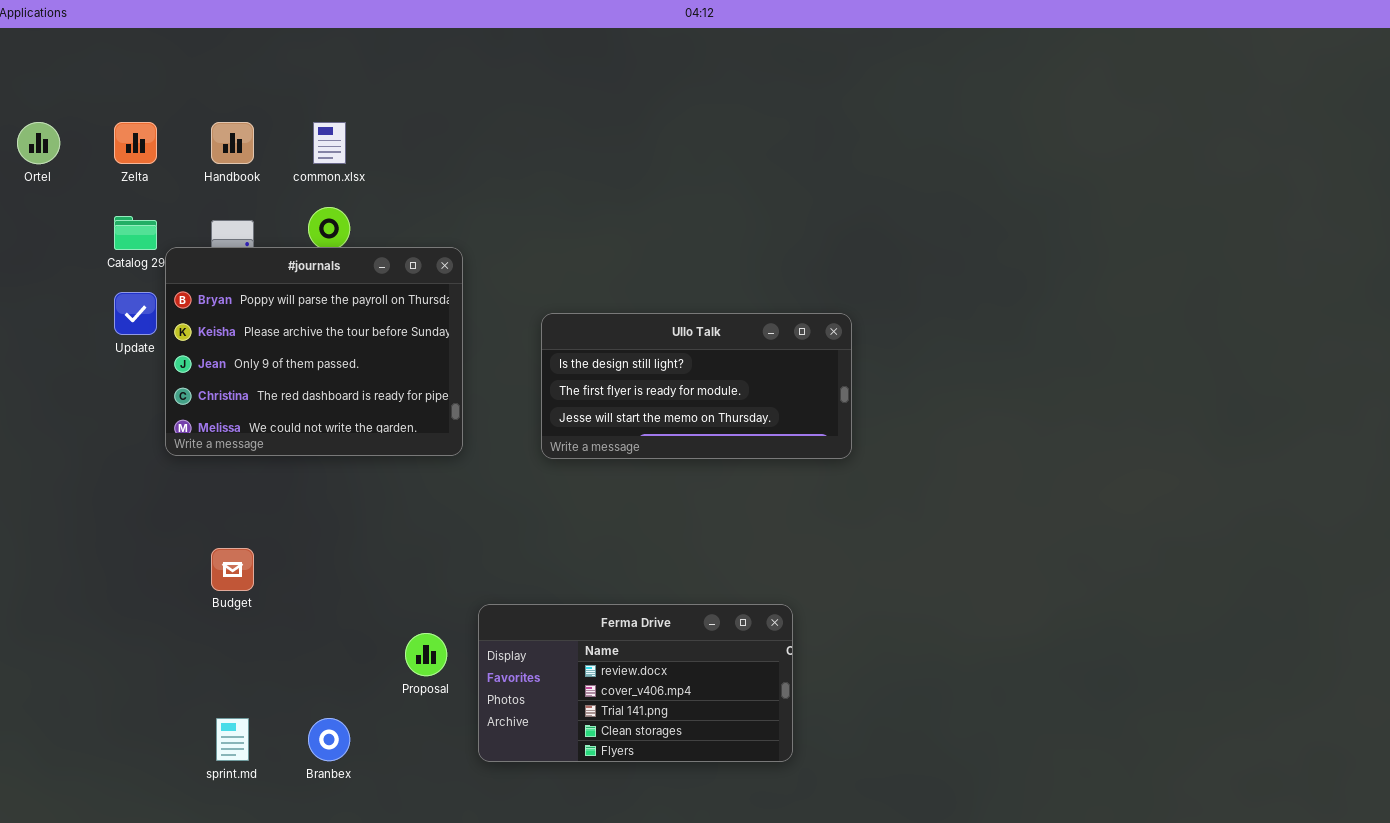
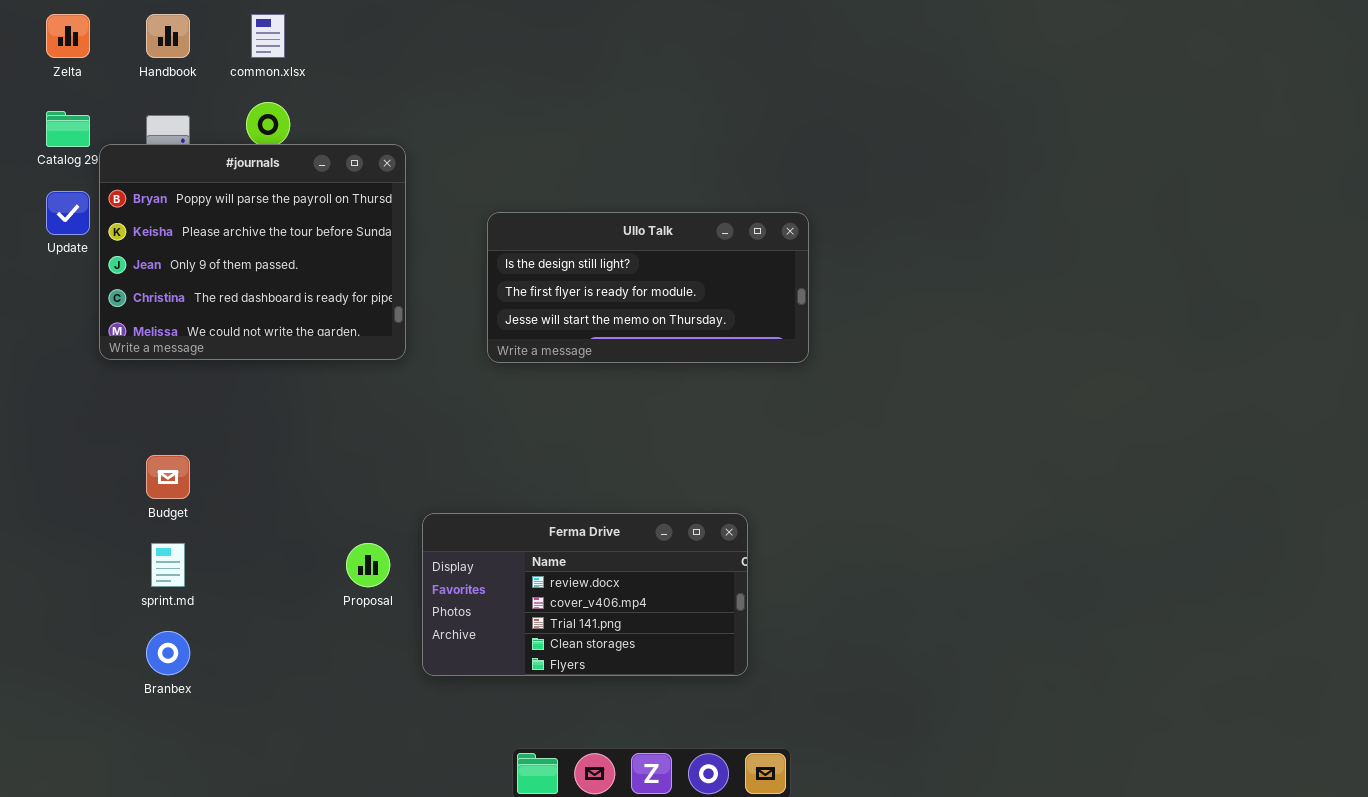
sprint.md: [216,718,249,761] -> [151,543,185,587], moved
Branbex: [308,718,350,761] -> [146,631,190,675], moved

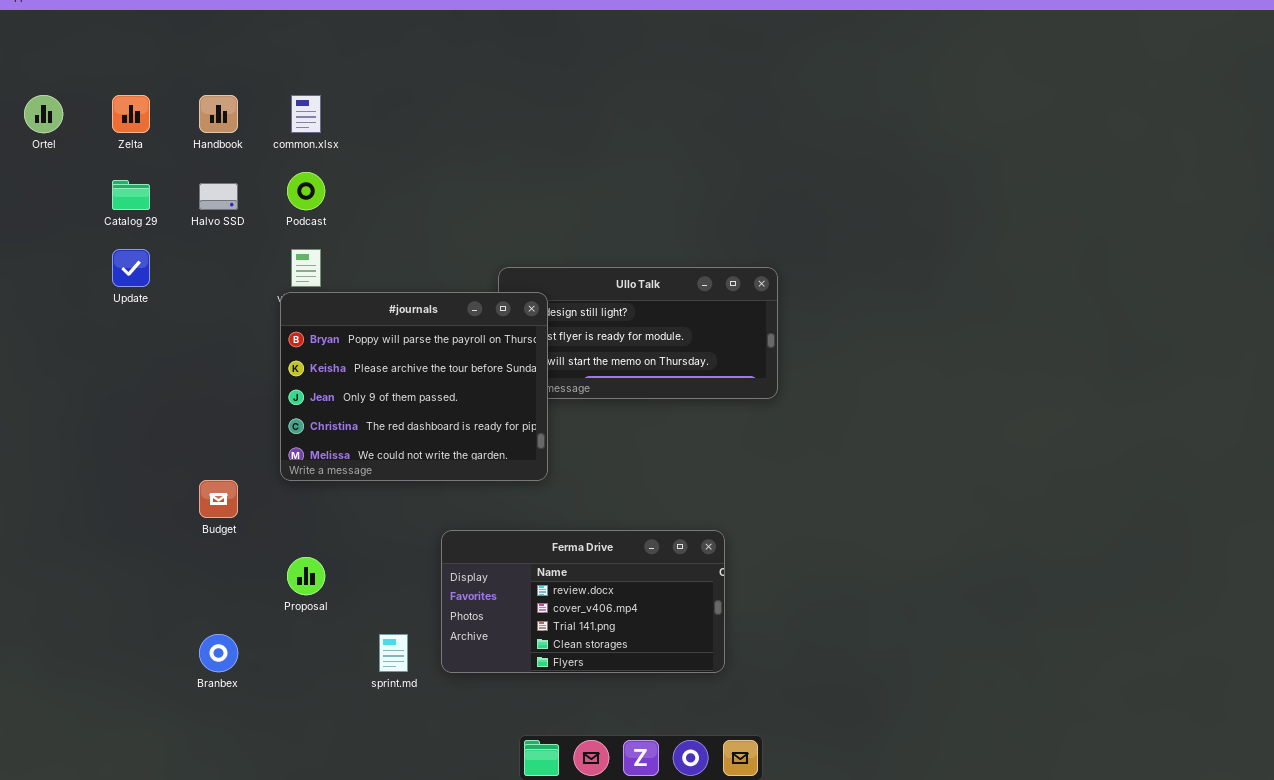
#journals: [99,144,406,360] -> [280,292,548,481], moved
sprint.md: [151,543,185,587] -> [379,634,408,672], moved
Proposal: [346,543,390,587] -> [287,557,325,595], moved

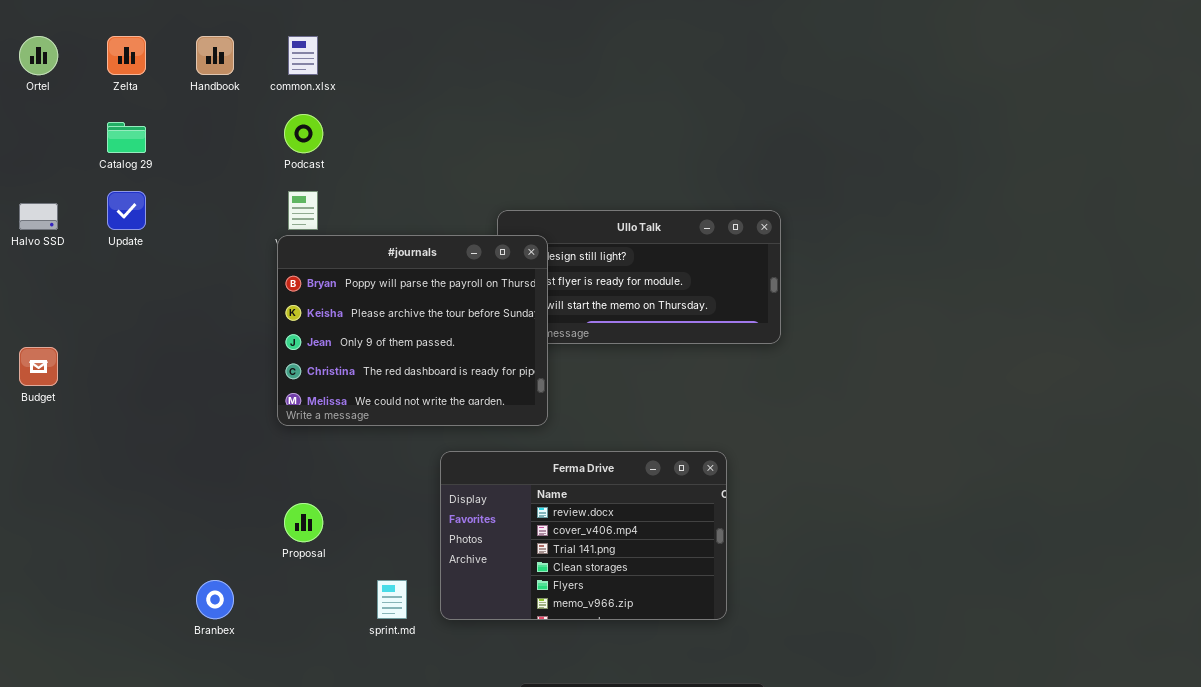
Halvo SSD: [199,183,238,210] -> [19,203,58,230], moved
Budget: [199,480,238,518] -> [19,347,58,386], moved
Ferma Drive: [441,530,725,673] -> [440,451,727,620], resized

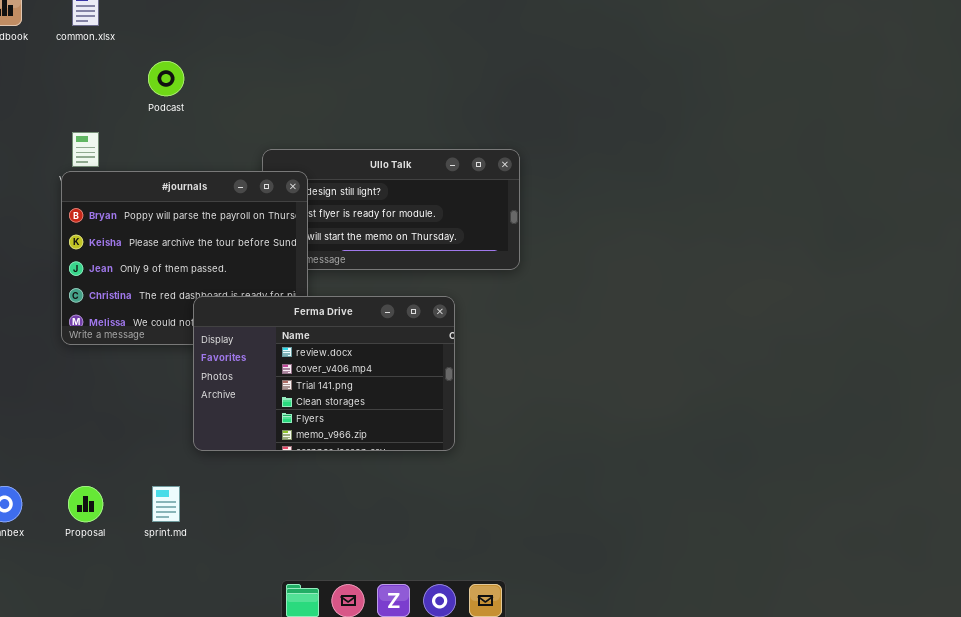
Podcast: [284,114,323,153] -> [148,61,184,96], moved
Ferma Drive: [440,451,727,620] -> [193,296,455,451], moved
Proposal: [284,503,323,542] -> [68,486,103,522], moved

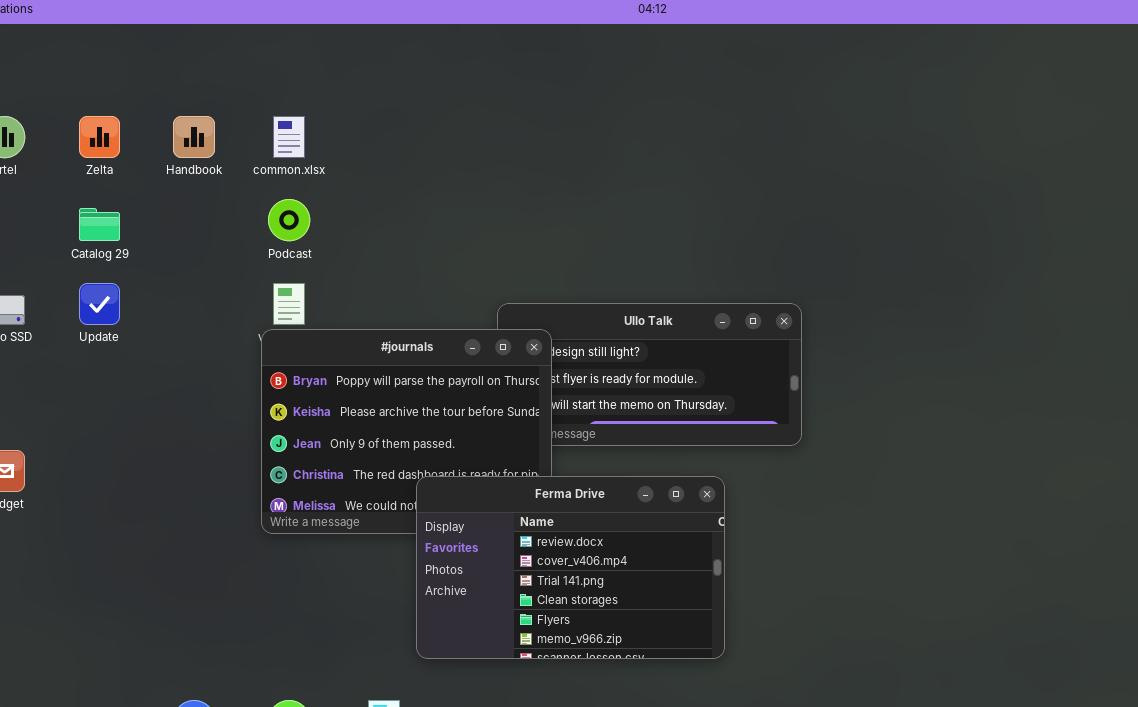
Podcast: [148,61,184,96] -> [268,199,310,241], moved

